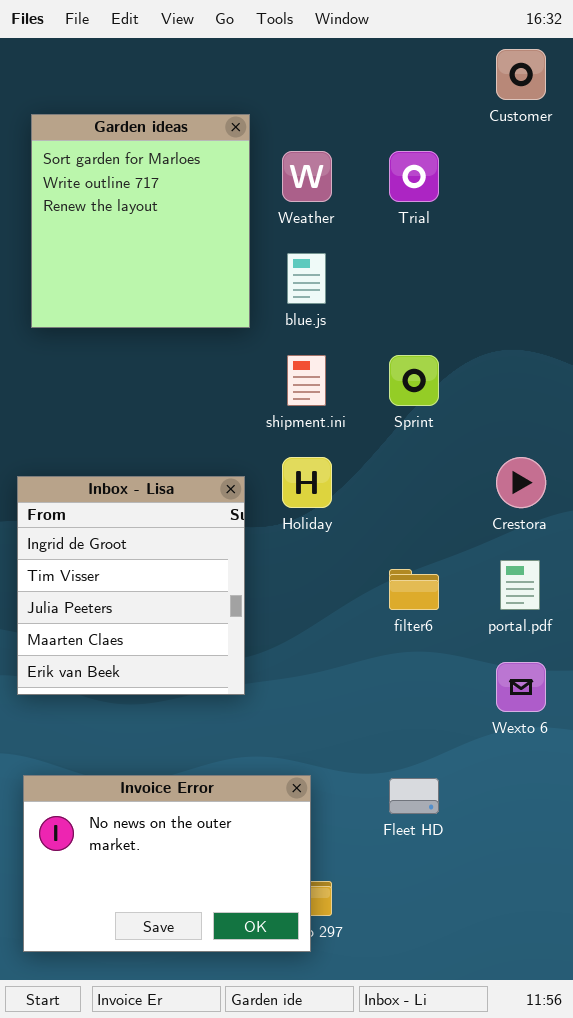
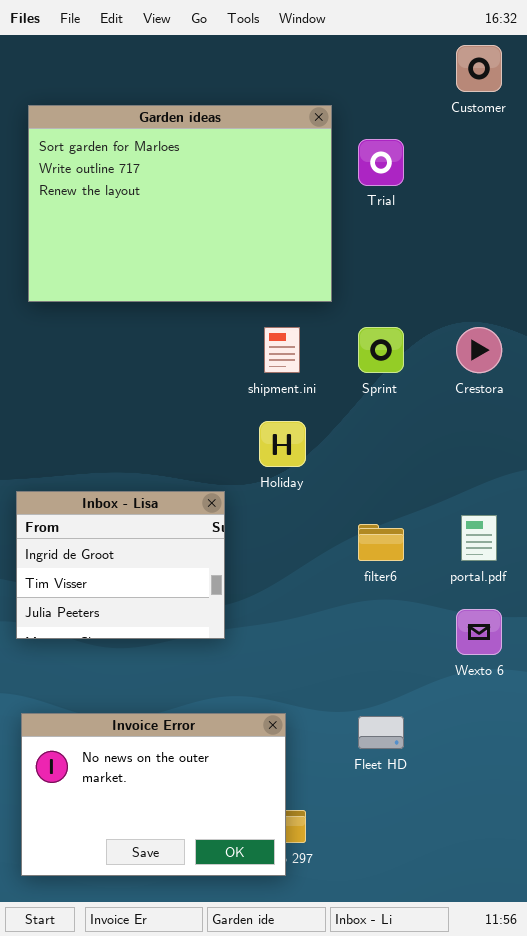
Garden ideas: [31,114,250,328] -> [28,105,332,302], resized
Crestora: [496,457,546,508] -> [456,327,502,373], moved
Inbox - Lisa: [17,476,245,695] -> [16,491,225,639], resized

